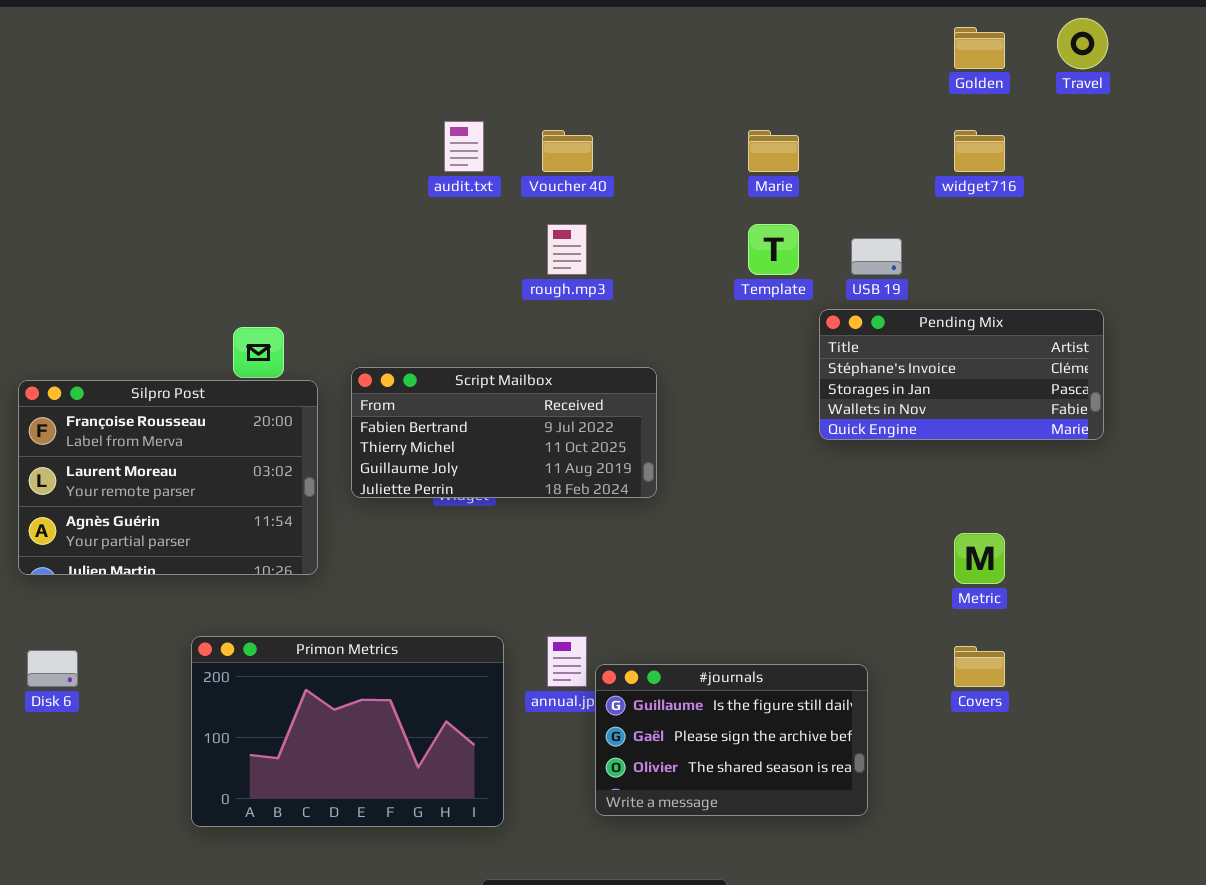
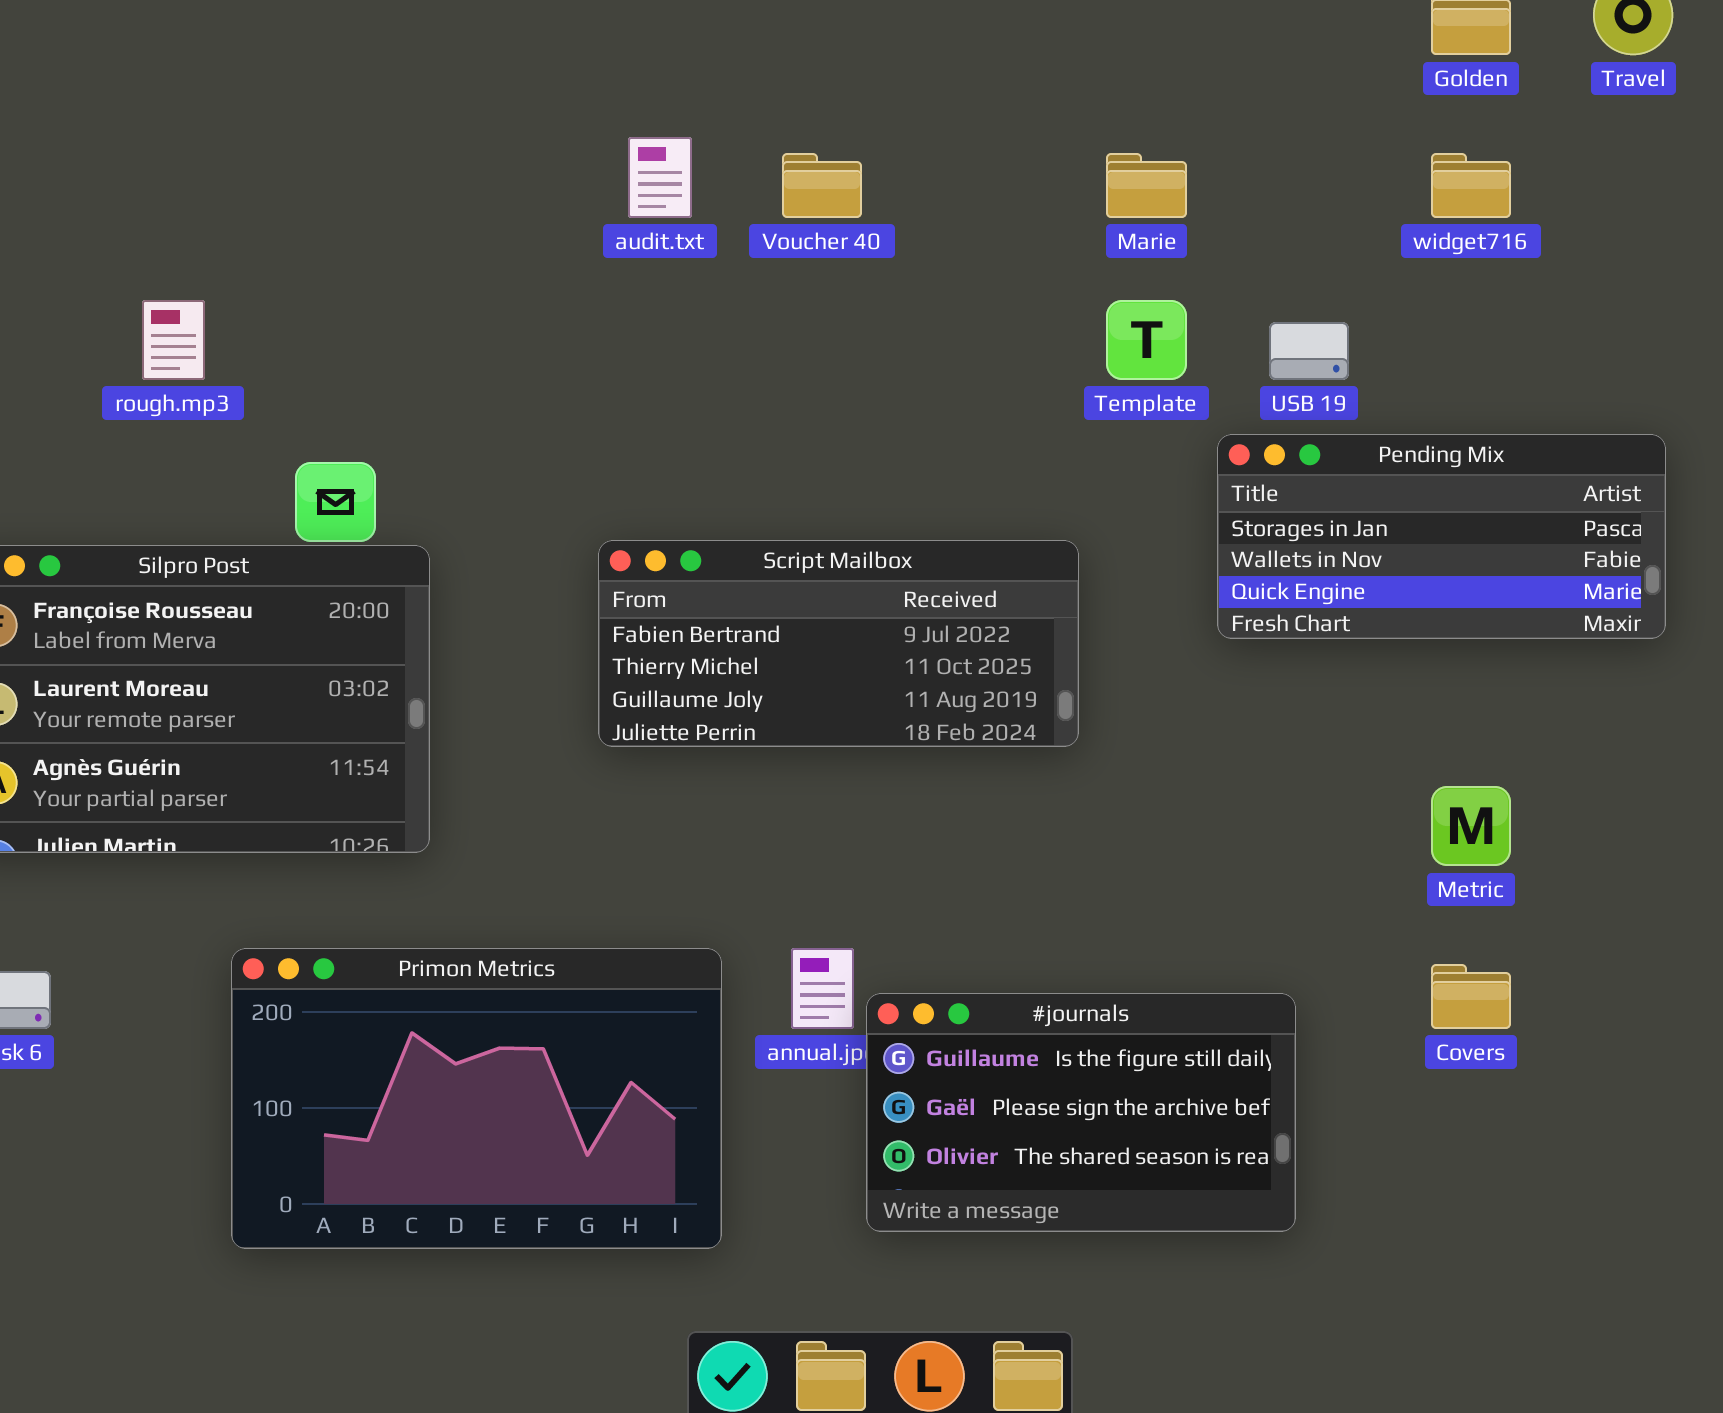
rough.mp3: [547,224,587,275] -> [142,300,205,380], moved
Pending Mix: [819,309,1104,440] -> [1217,434,1666,639], scrolled down 1 row
Script Mailbox: [351,367,657,498] -> [598,540,1079,747], moved

